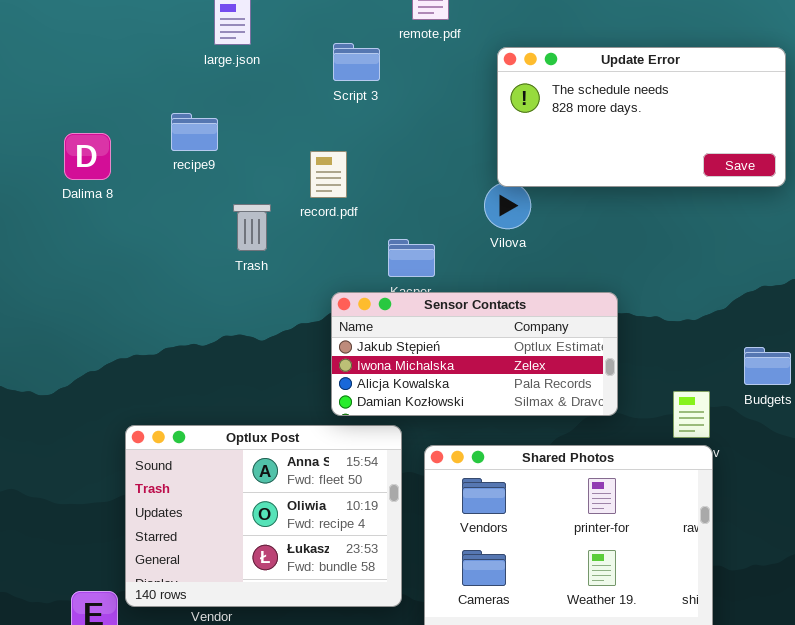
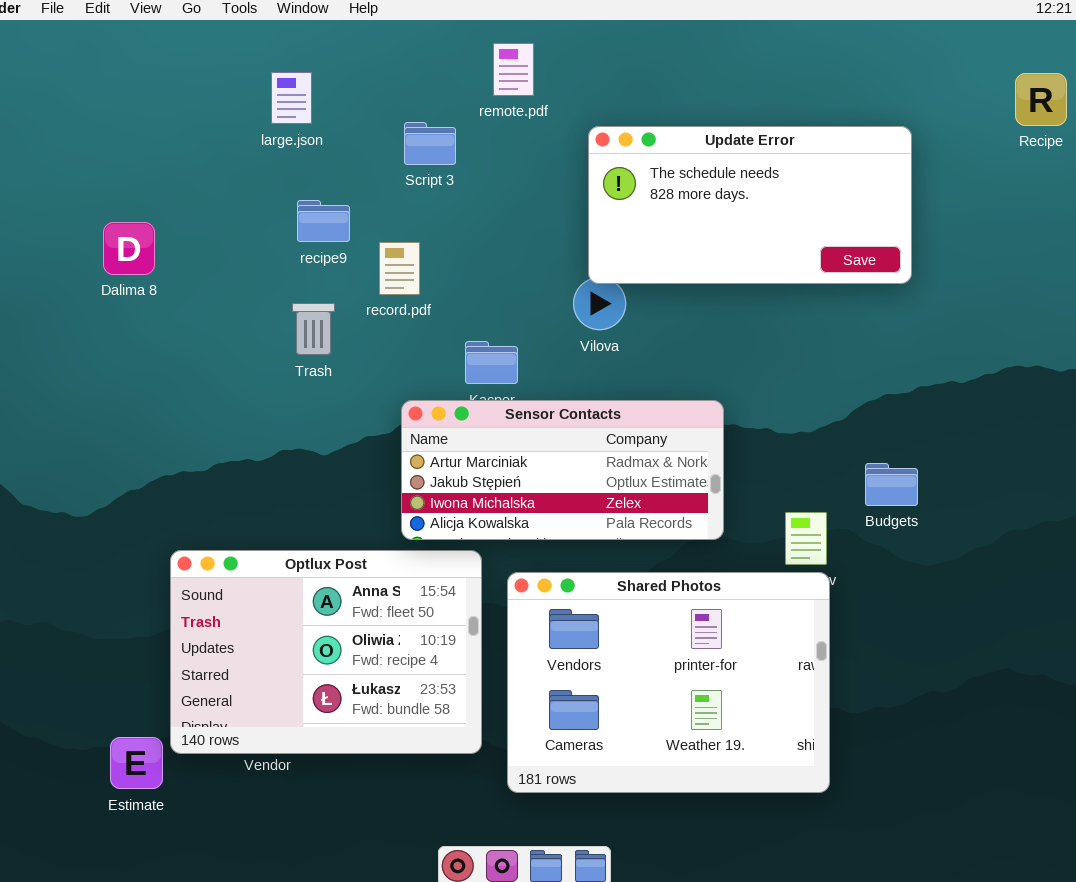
recipe9: [171,113,218,151] -> [297,200,350,242], moved
Sensor Contacts: [331,292,618,416] -> [401,400,724,540], scrolled up 1 row

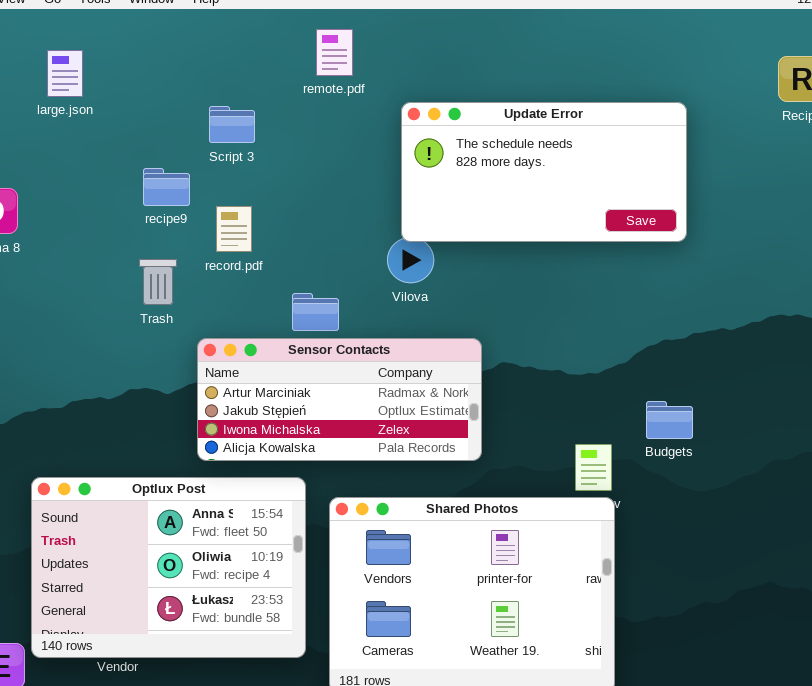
large.json: [271,72,312,124] -> [47,50,83,97], moved
Script 3: [404,122,456,165] -> [209,106,255,143], moved
Sensor Contacts: [401,400,724,540] -> [197,338,482,461], moved

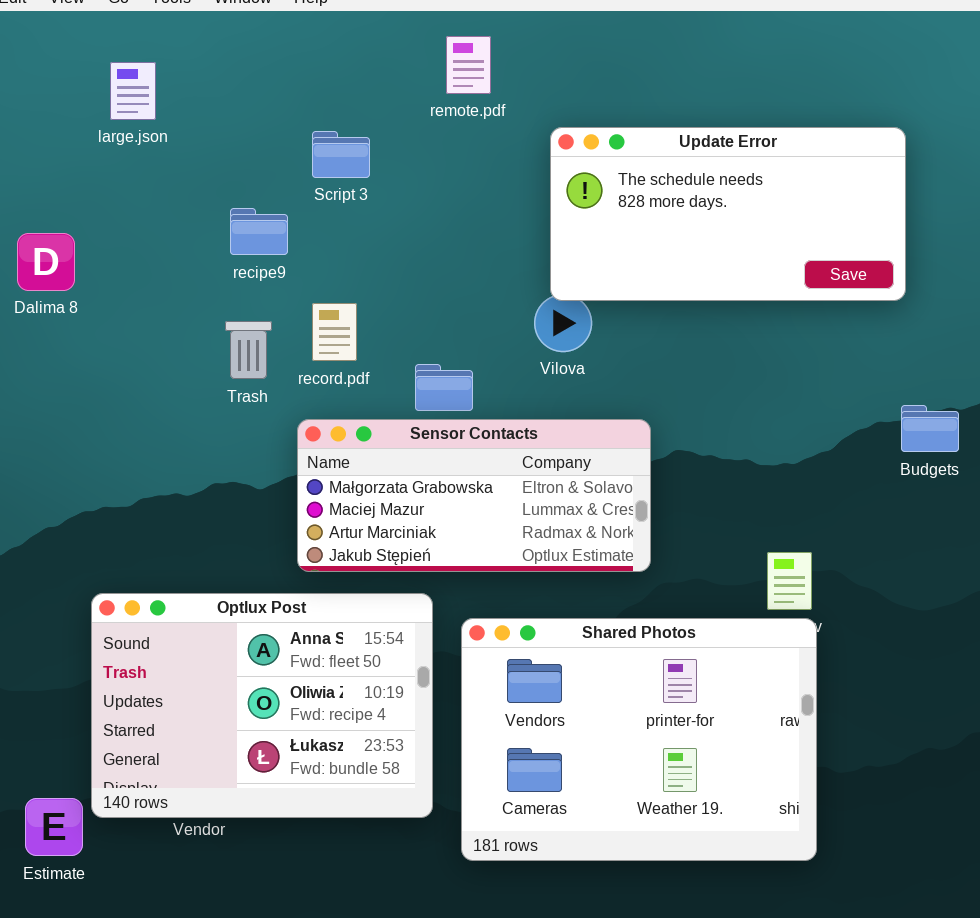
record.pdf: [216,206,252,252] -> [312,303,357,361], moved
Sensor Contacts: [197,338,482,461] -> [297,419,651,572], scrolled up 2 rows
Budgets: [646,401,693,439] -> [901,405,959,452], moved

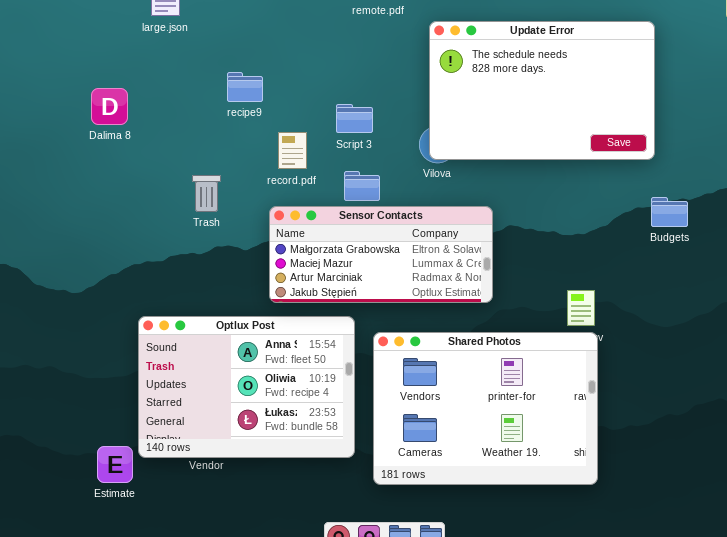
Update Error: [550,127,906,301] -> [429,21,655,160], resized
Script 3: [312,131,370,178] -> [336,104,373,133], moved
Trash: [225,321,272,379] -> [192,175,221,212], moved

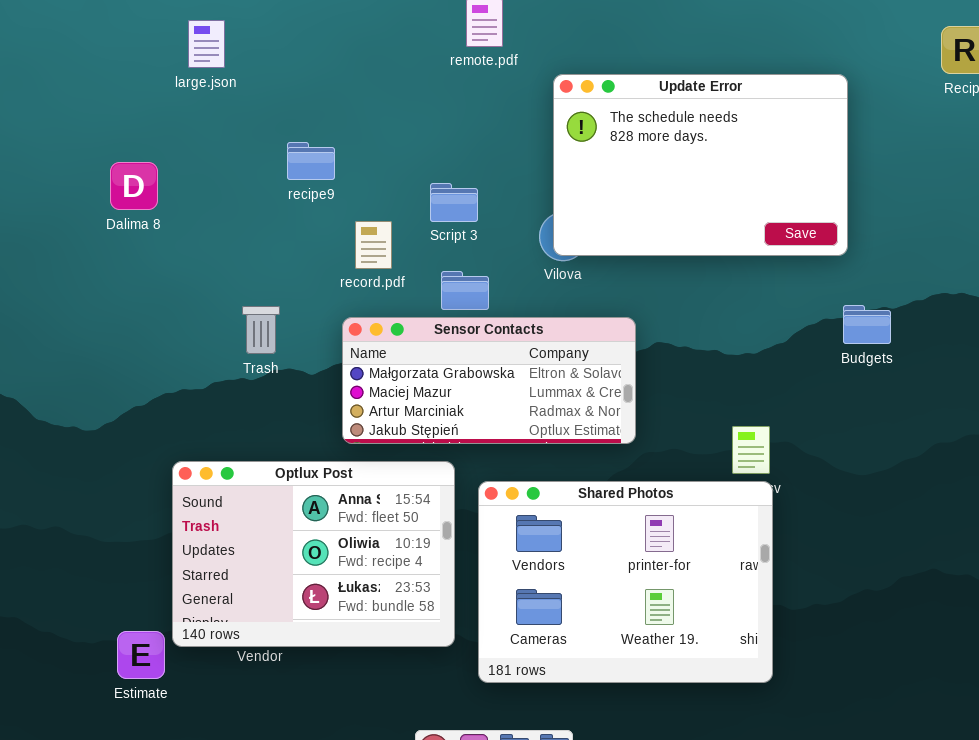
Trash: [192,175,221,212] -> [242,306,280,354], moved

